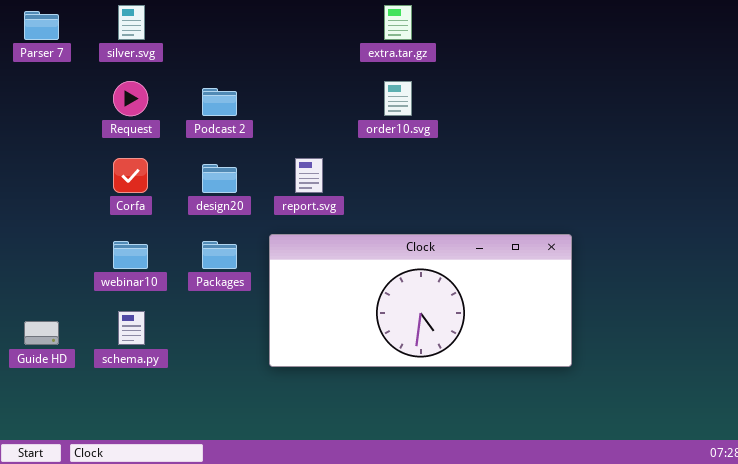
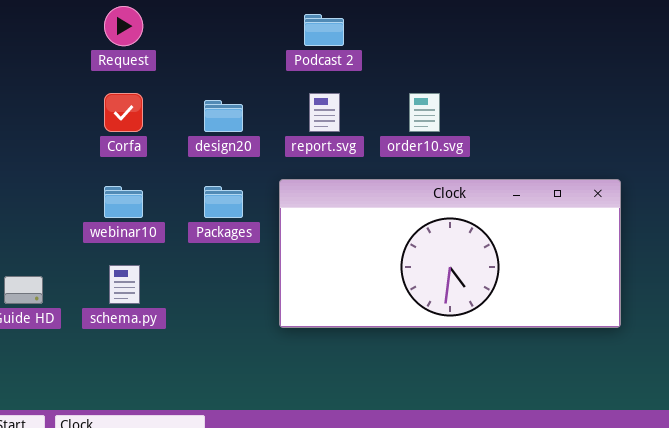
order10.svg: [384,81,412,116] -> [409,93,440,132], moved
Podcast 2: [202,88,237,116] -> [304,14,344,46], moved

